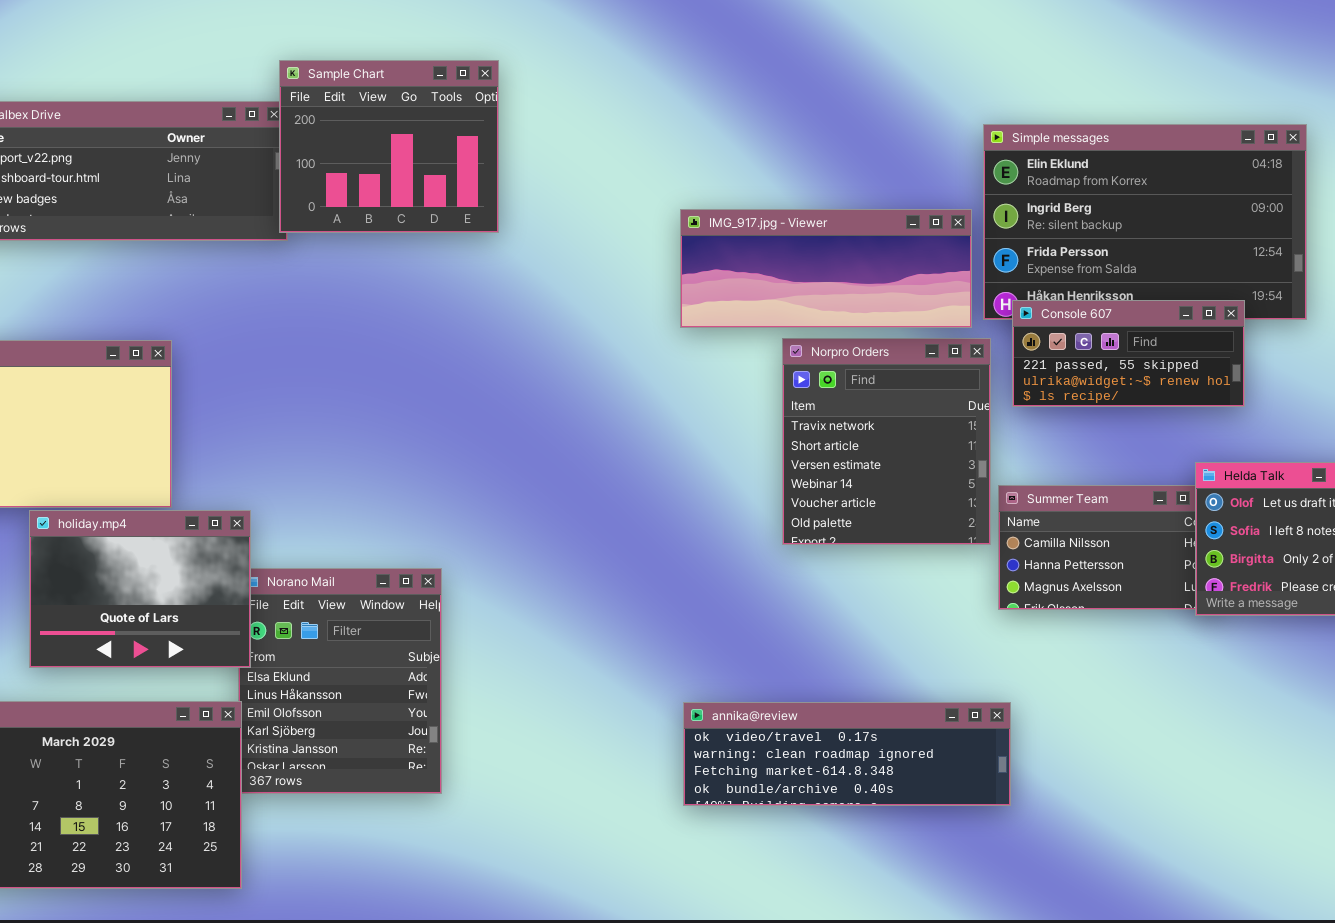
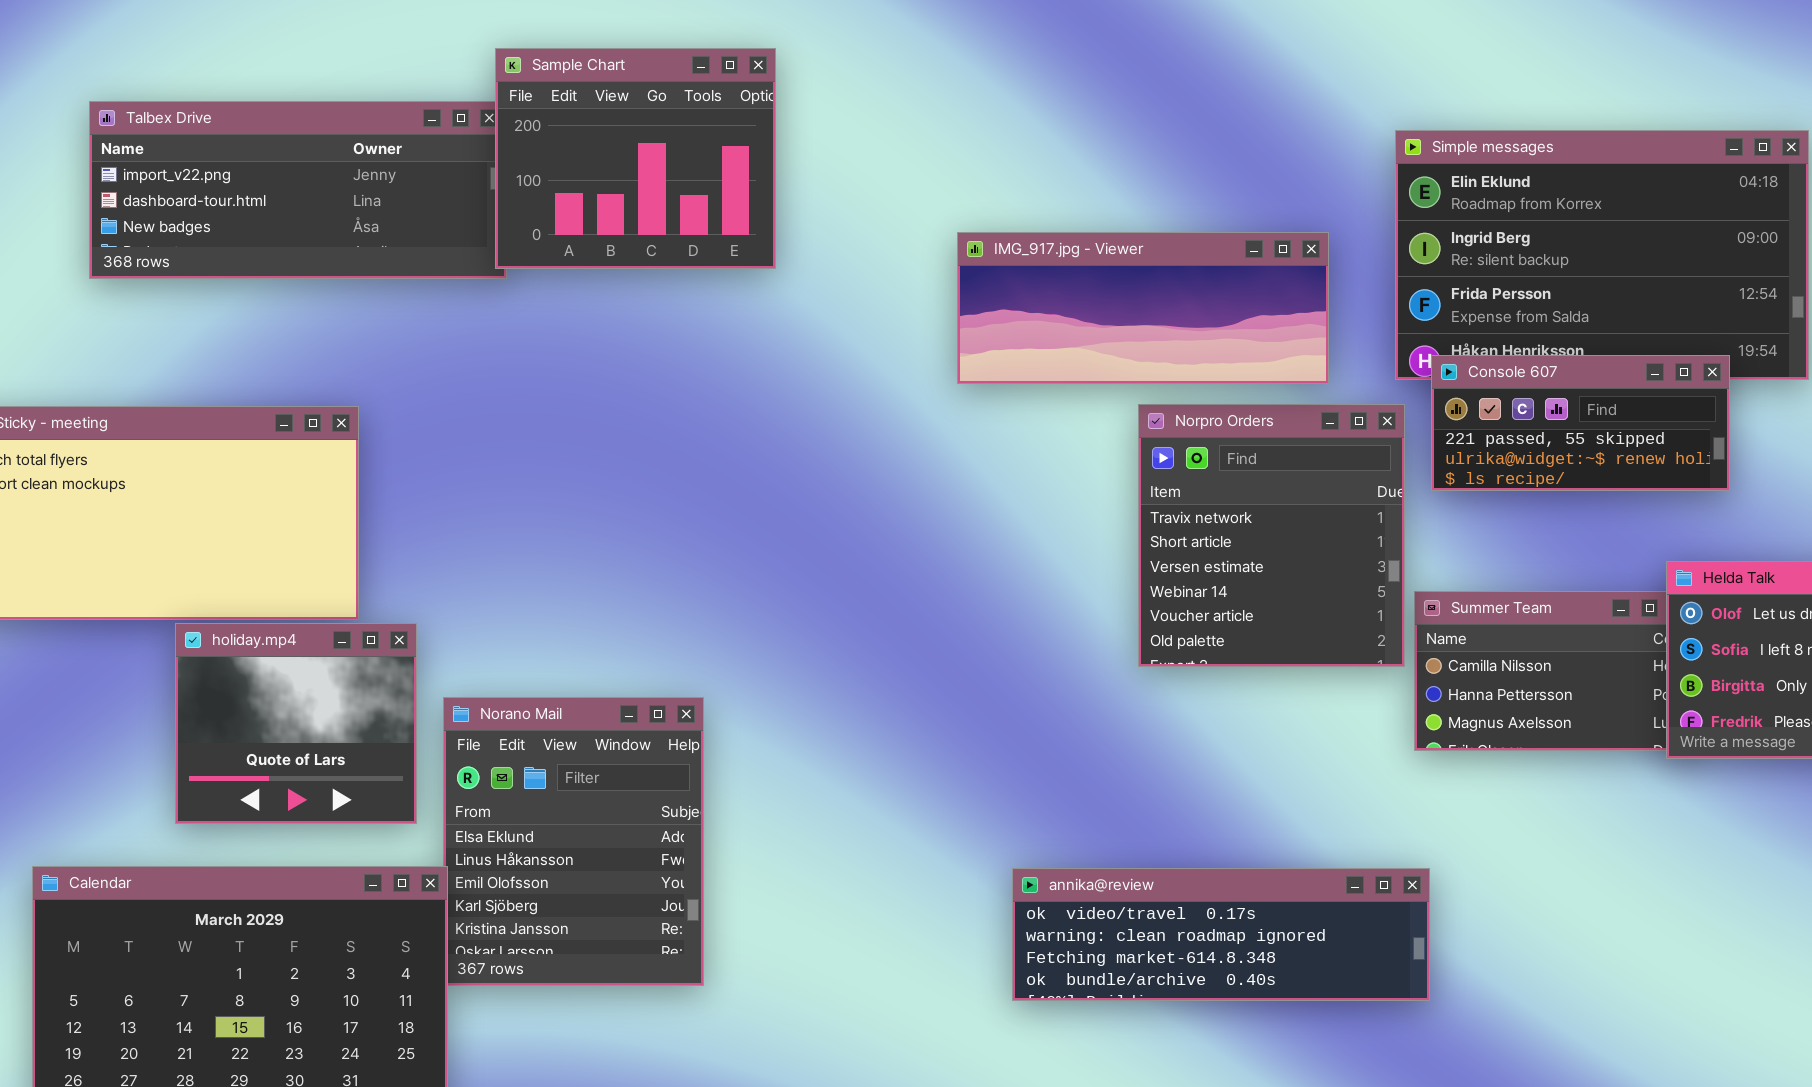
IMG_917.jpg - Viewer: [680,209,972,328] -> [957,232,1329,384], moved
holiday.mp4: [29,510,251,668] -> [175,623,417,824], resized

